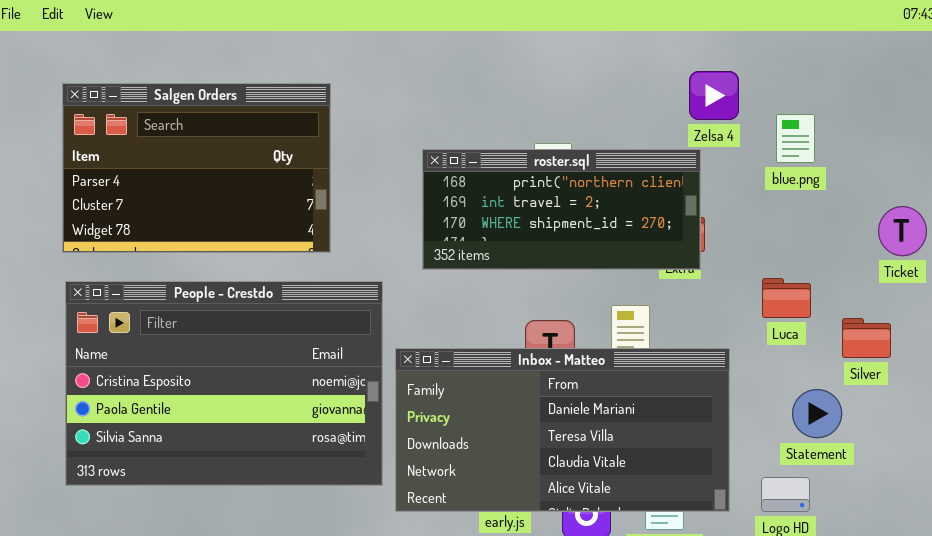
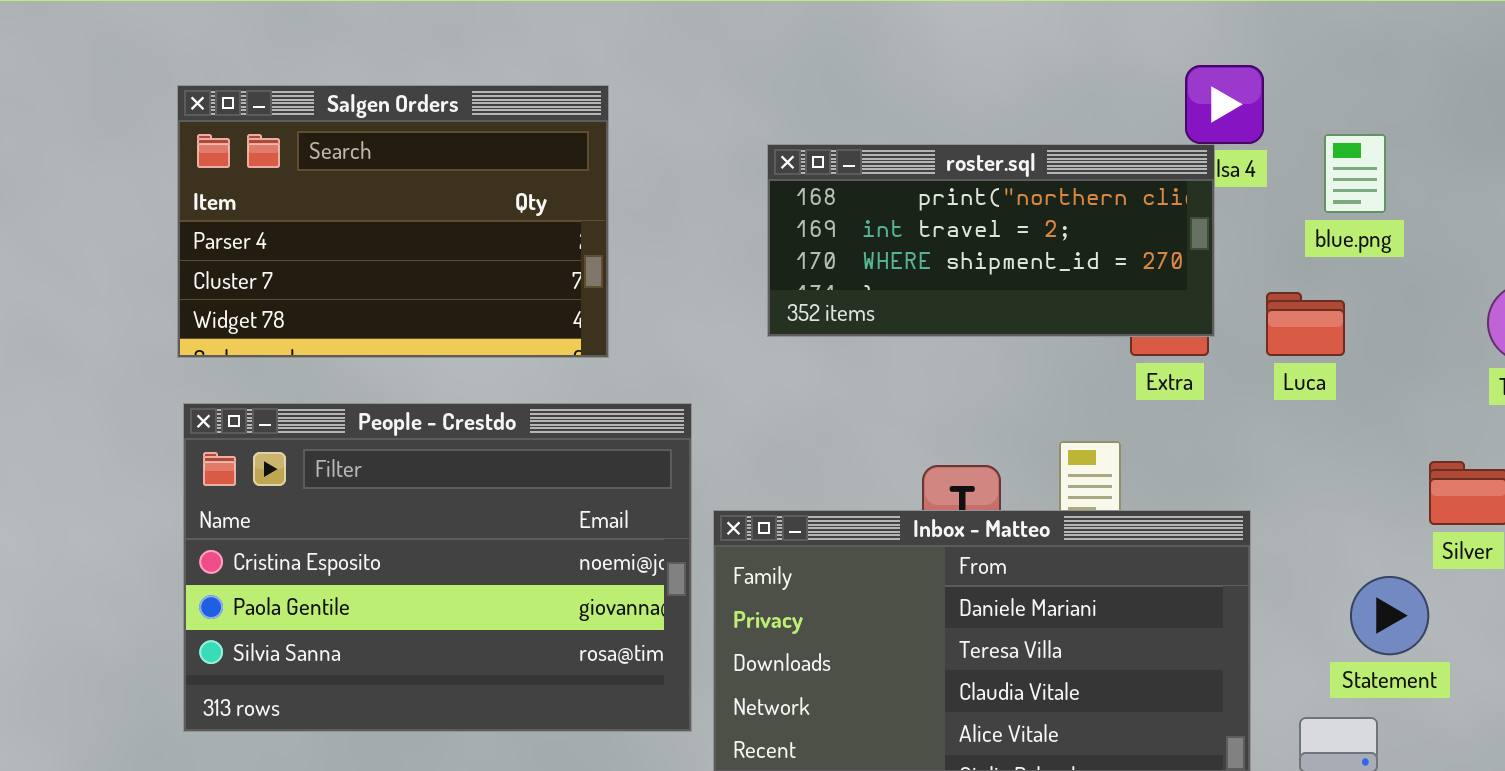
roster.sql: [422,149,701,270] -> [767,144,1215,337], moved
Luca: [762,278,811,318] -> [1266,292,1345,356], moved

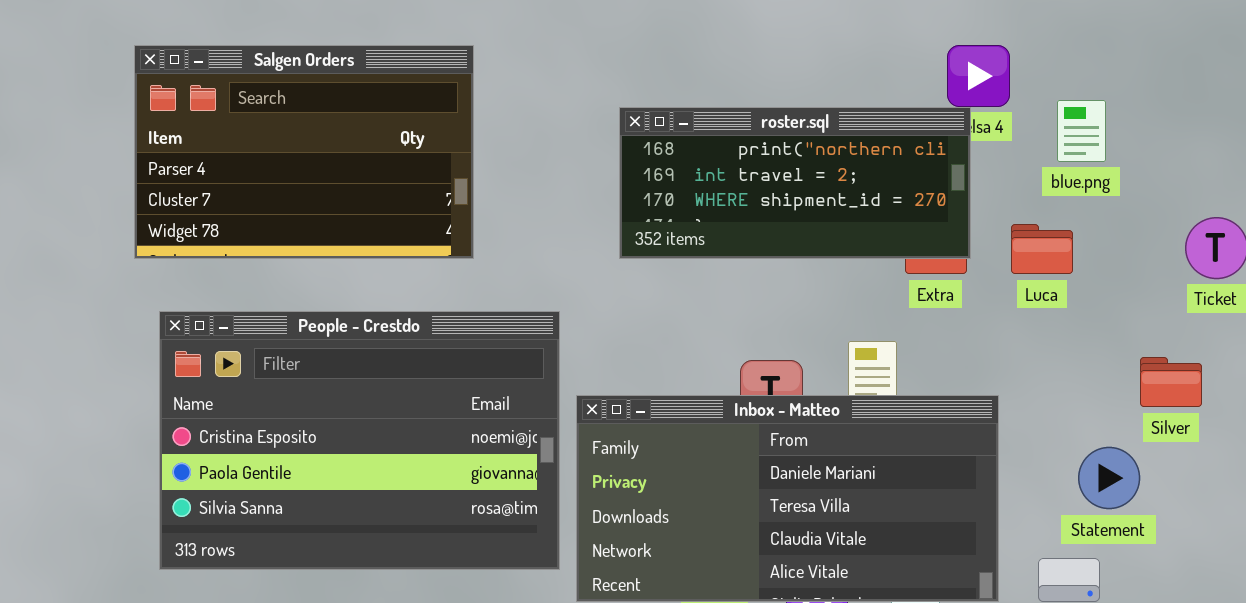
Salgen Orders: [177,85,609,358] -> [134,45,474,259], moved

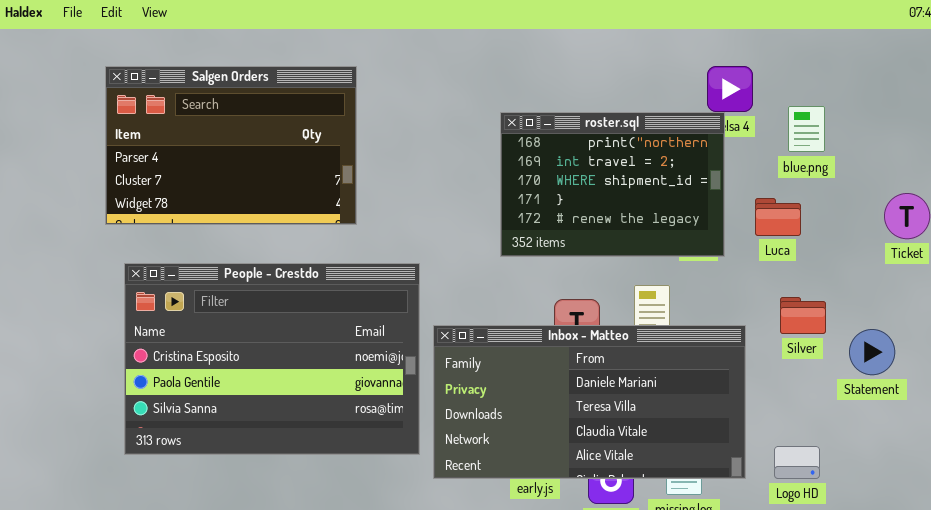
roster.sql: [619,107,971,259] -> [500,112,725,257], resized
Silver: [1140,357,1202,407] -> [780,297,826,334], moved
Statement: [1078,447,1140,509] -> [849,329,895,375], moved

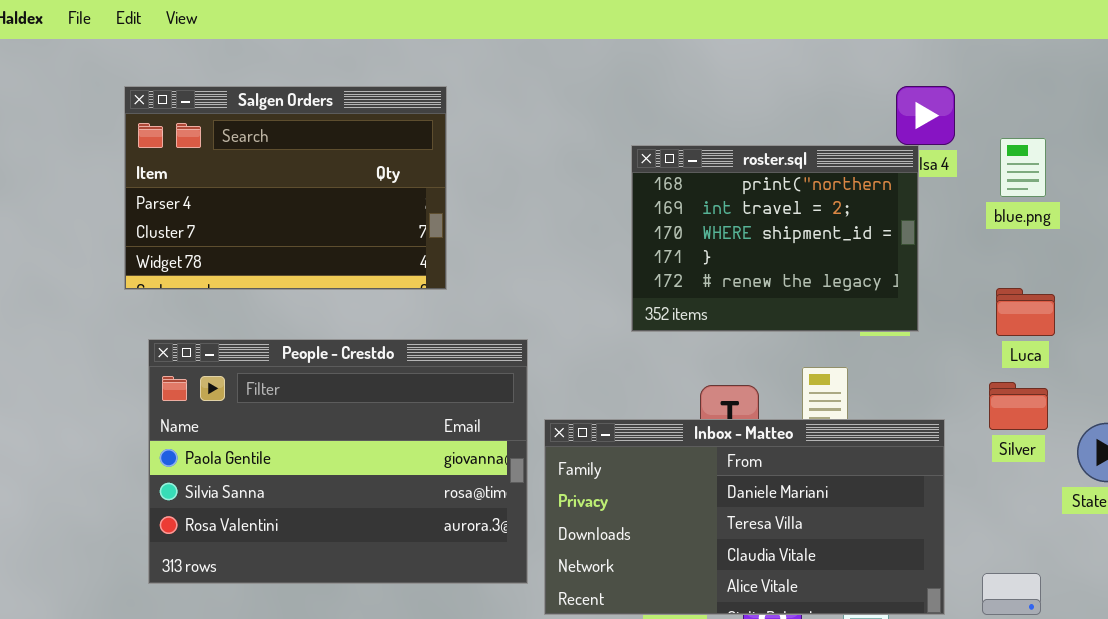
Luca: [755,198,801,236] -> [996,288,1055,336], moved
People - Crestdo: [124,263,420,455] -> [148,339,528,584], scrolled down 1 row

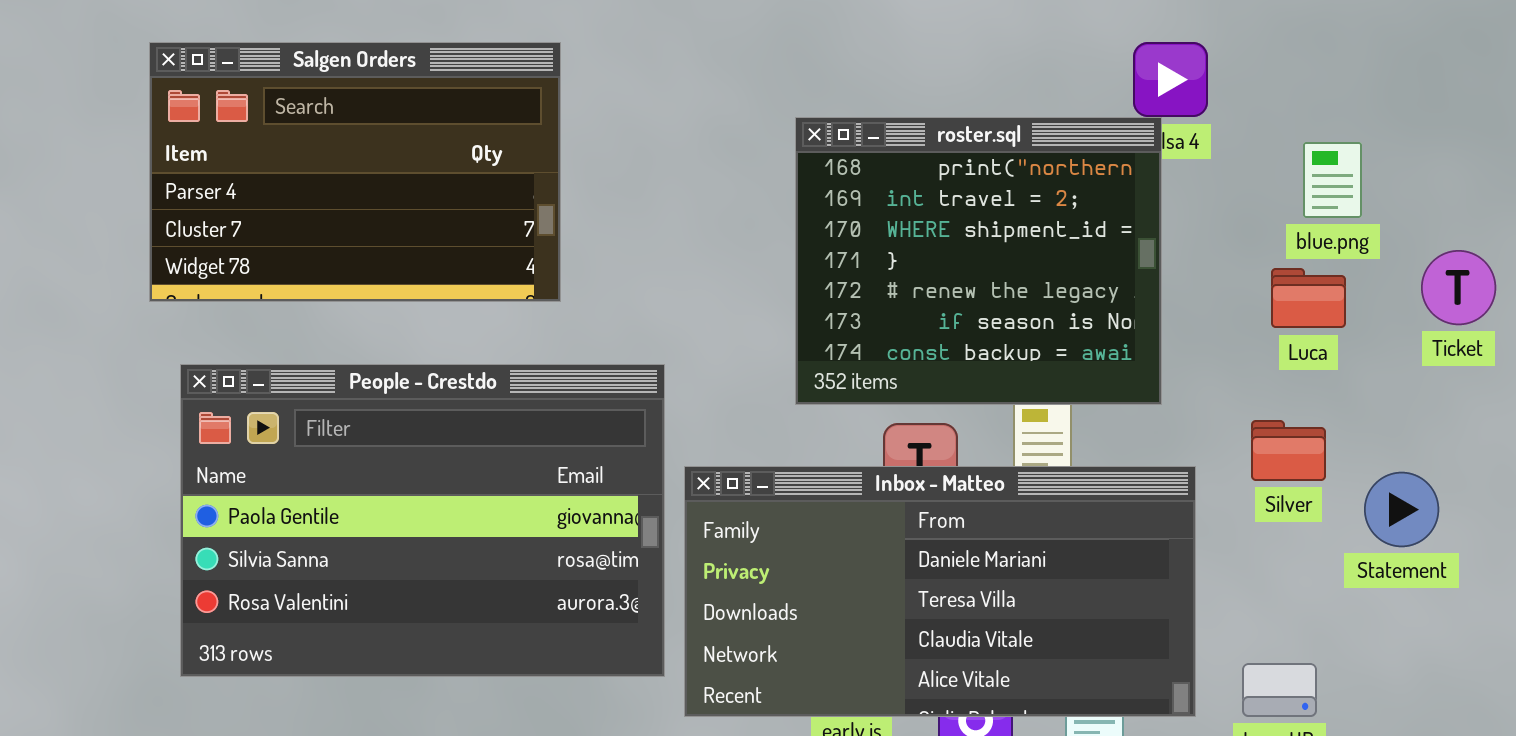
blue.png: [1000,138,1046,197] -> [1303,142,1362,218], moved
roster.sql: [631,145,919,332] -> [795,117,1162,405], resized
Luca: [996,288,1055,336] -> [1271,268,1346,328], moved

